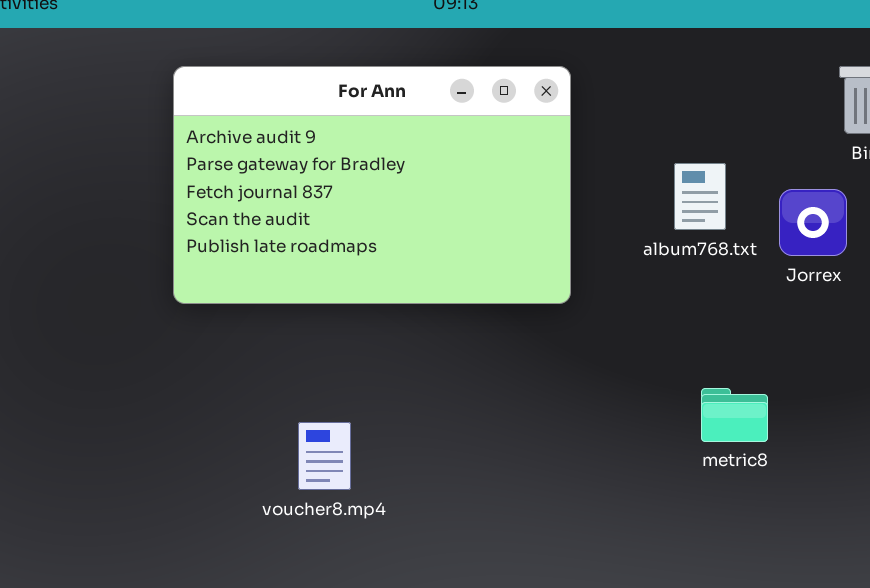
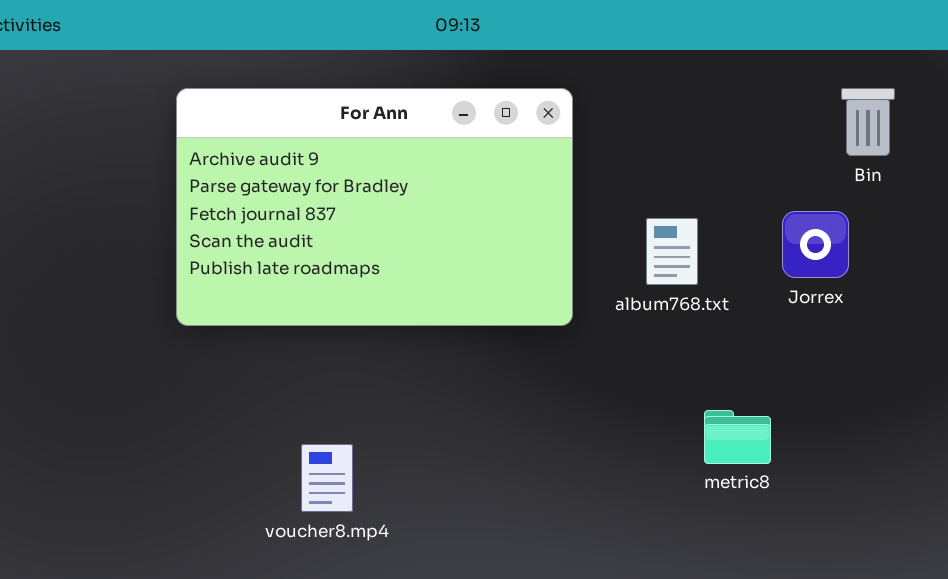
album768.txt: [674,163,726,230] -> [646,218,698,285], moved

